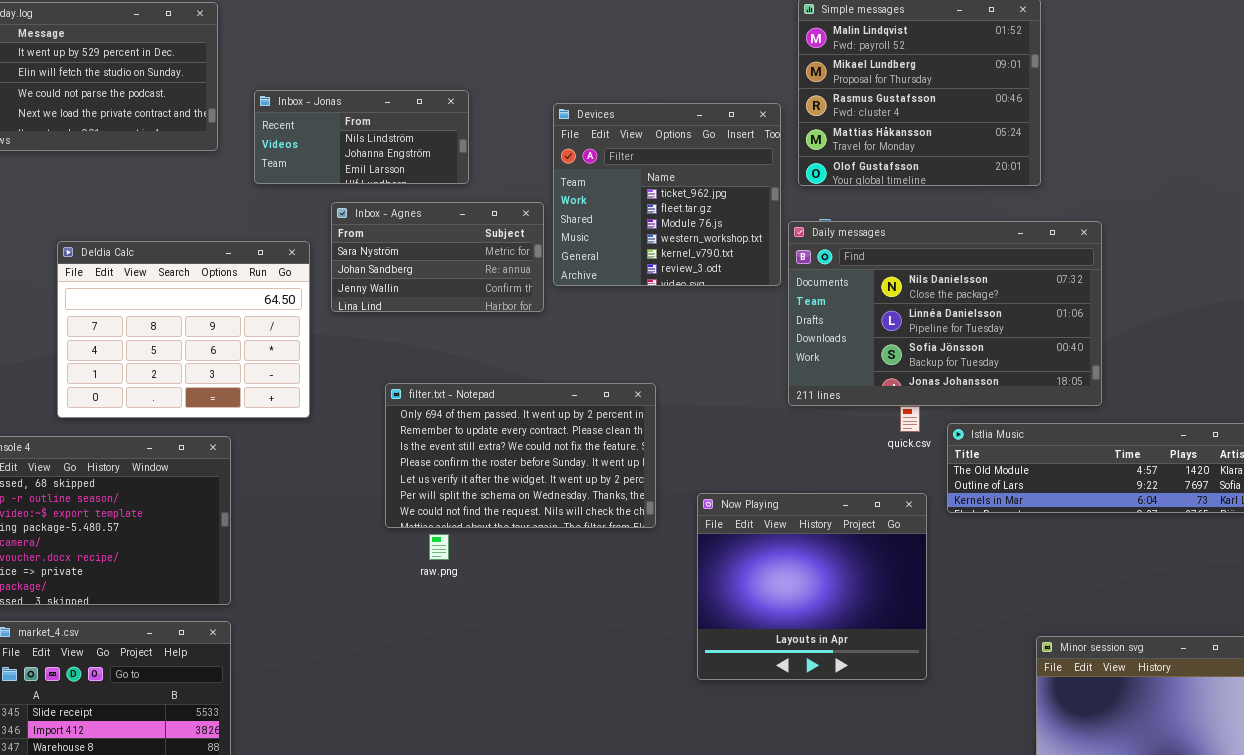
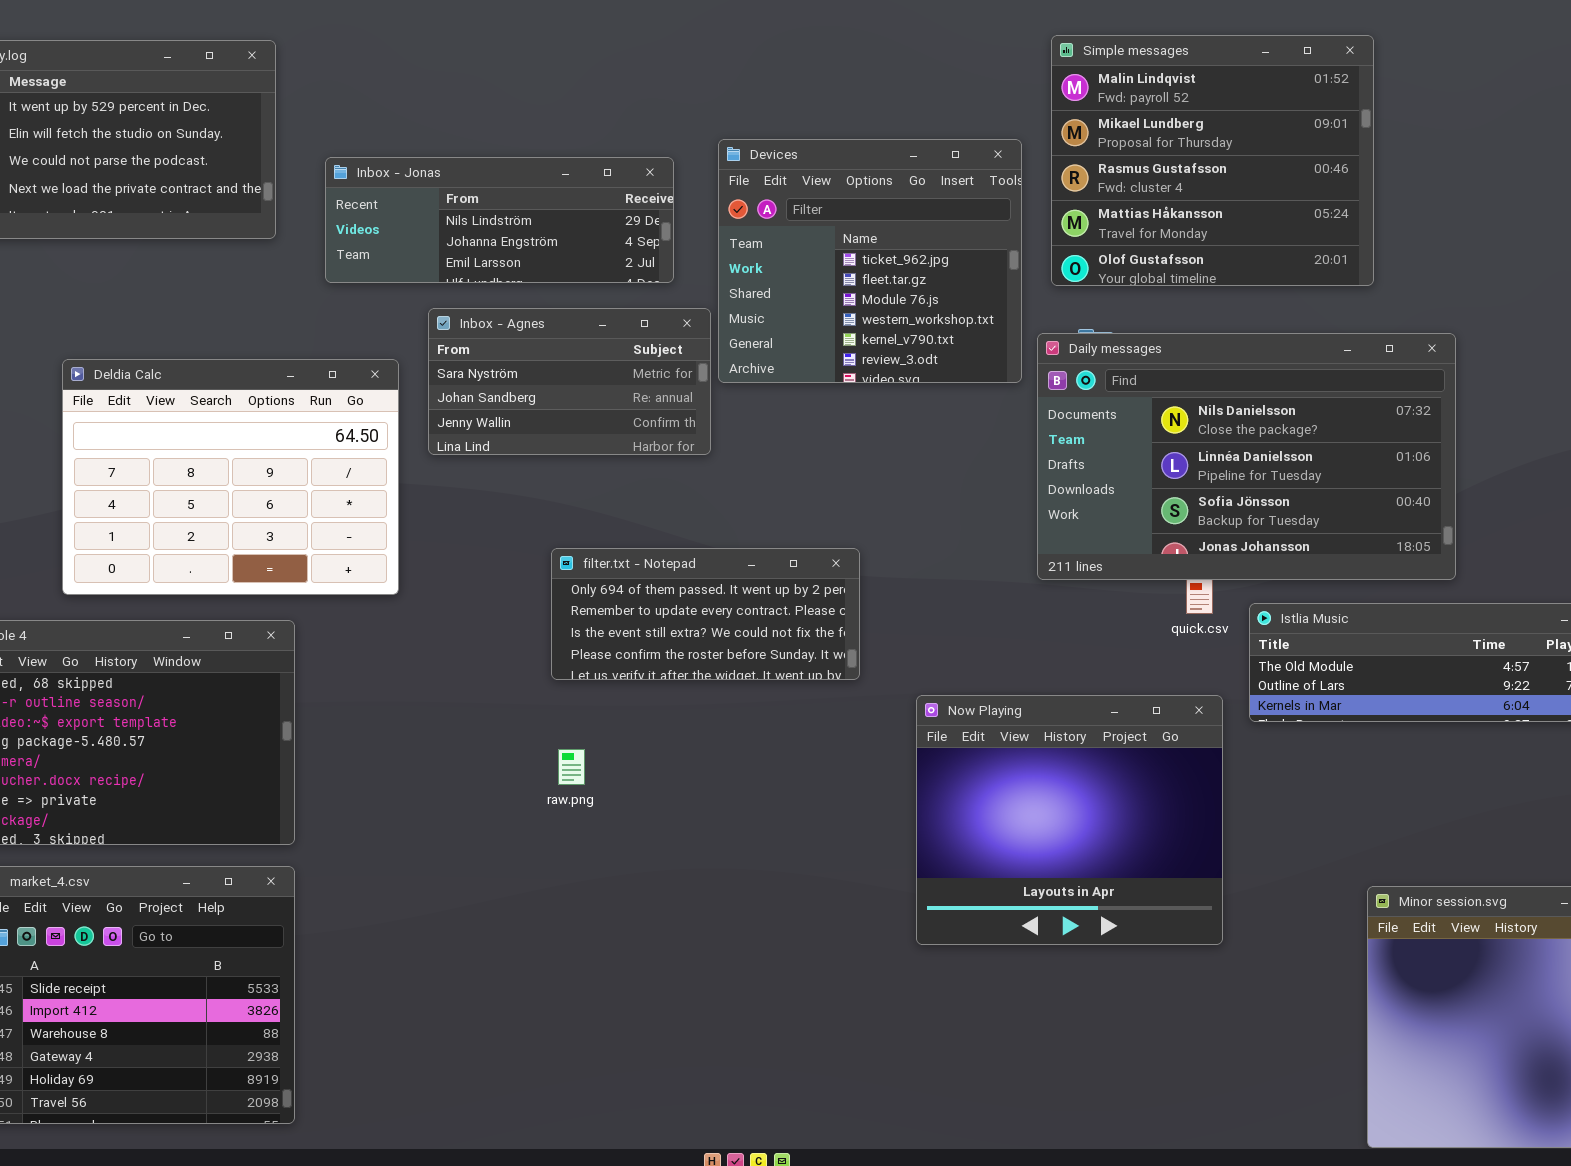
Inbox - Jonas: [254,90,469,184] -> [325,157,674,283], resized
Devices: [553,103,781,286] -> [718,139,1022,383], moved
filter.txt - Notepad: [385,383,656,528] -> [551,548,860,680], resized

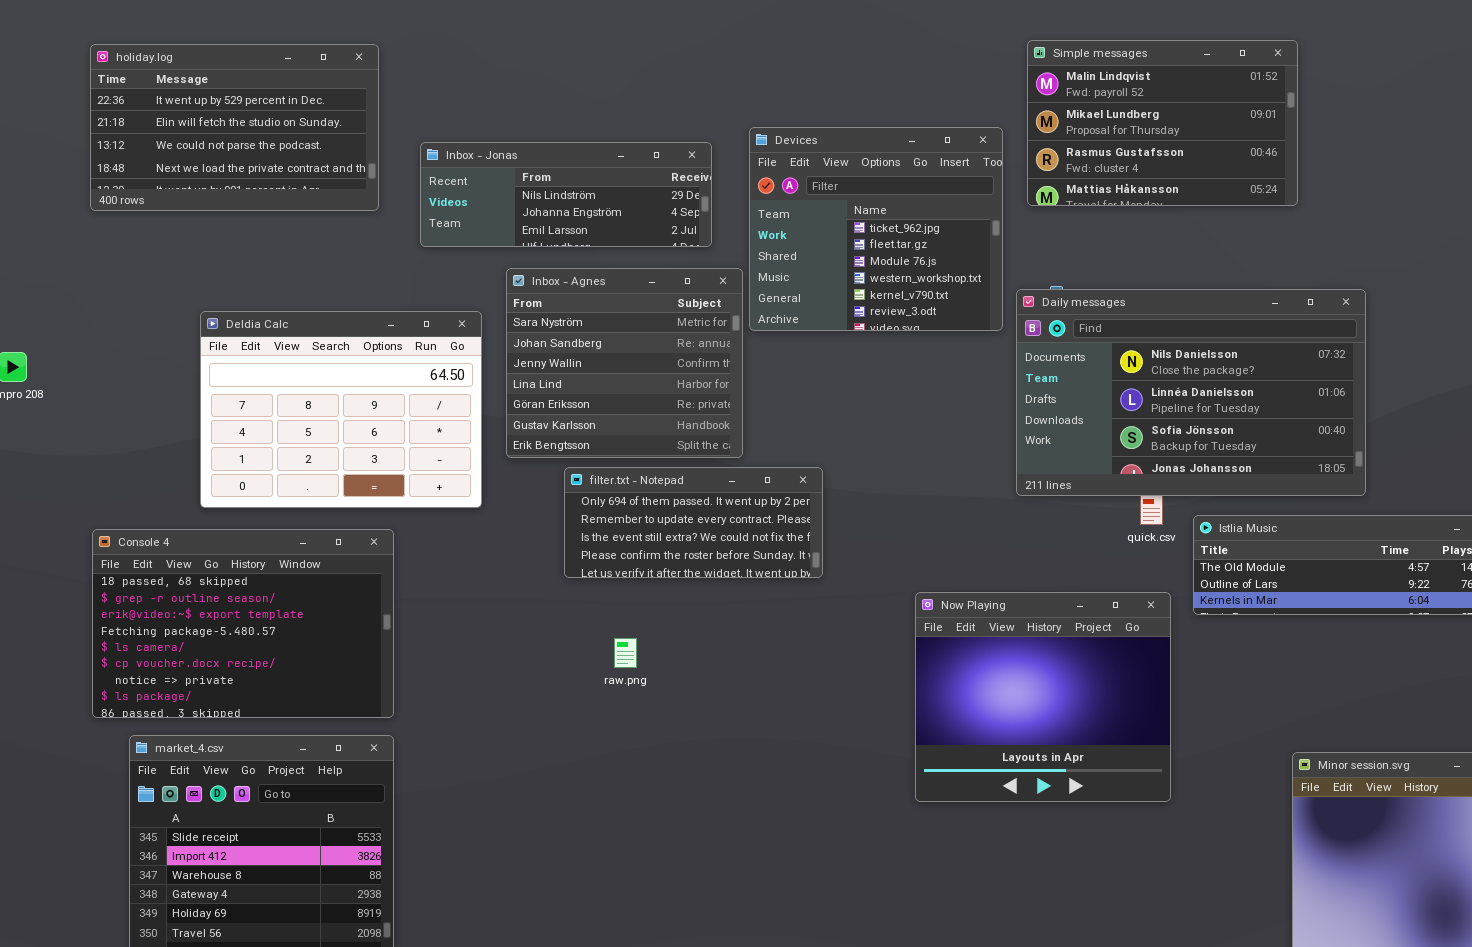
Simple messages: [1051,35,1374,286] -> [1027,40,1298,206], resized
Inbox - Agnes: [428,308,711,455] -> [506,268,743,458], resized
filter.txt - Notepad: [551,548,860,680] -> [564,467,823,578], moved

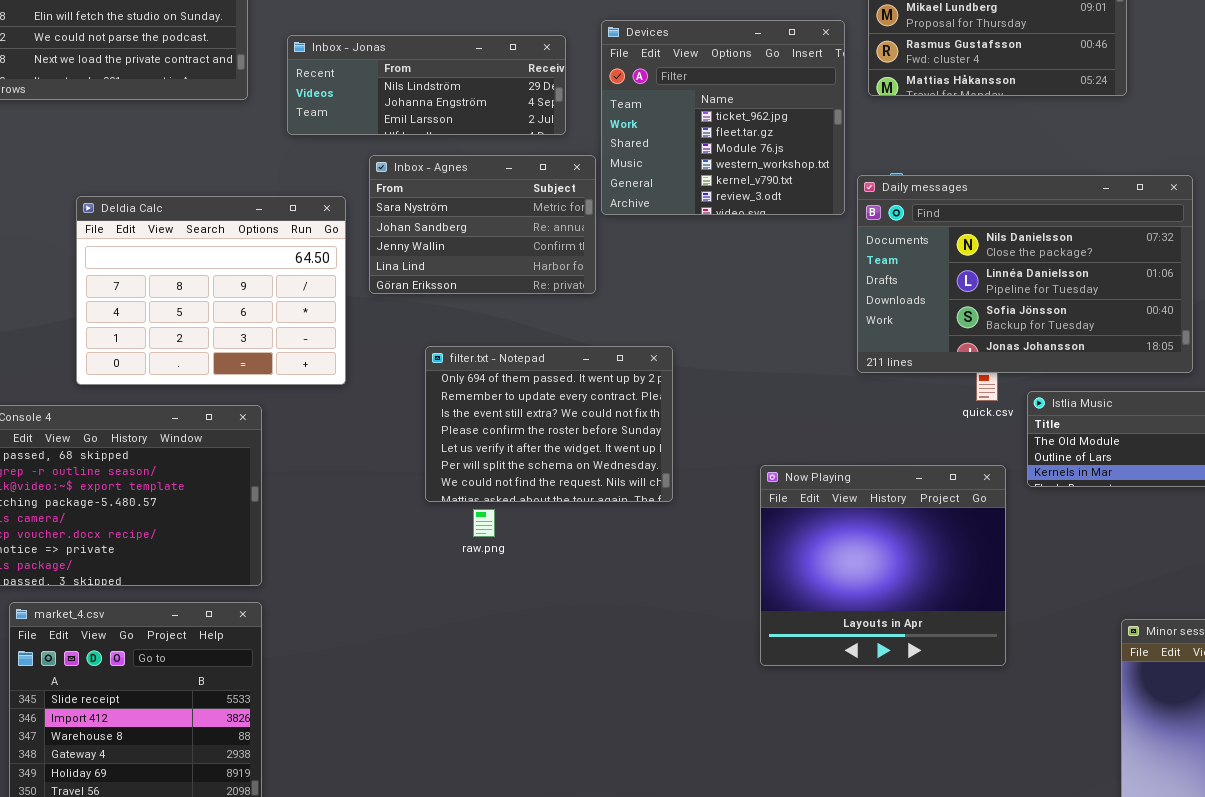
Inbox - Agnes: [506,268,743,458] -> [369,155,596,294], resized
filter.txt - Notepad: [564,467,823,578] -> [425,346,673,502], resized

